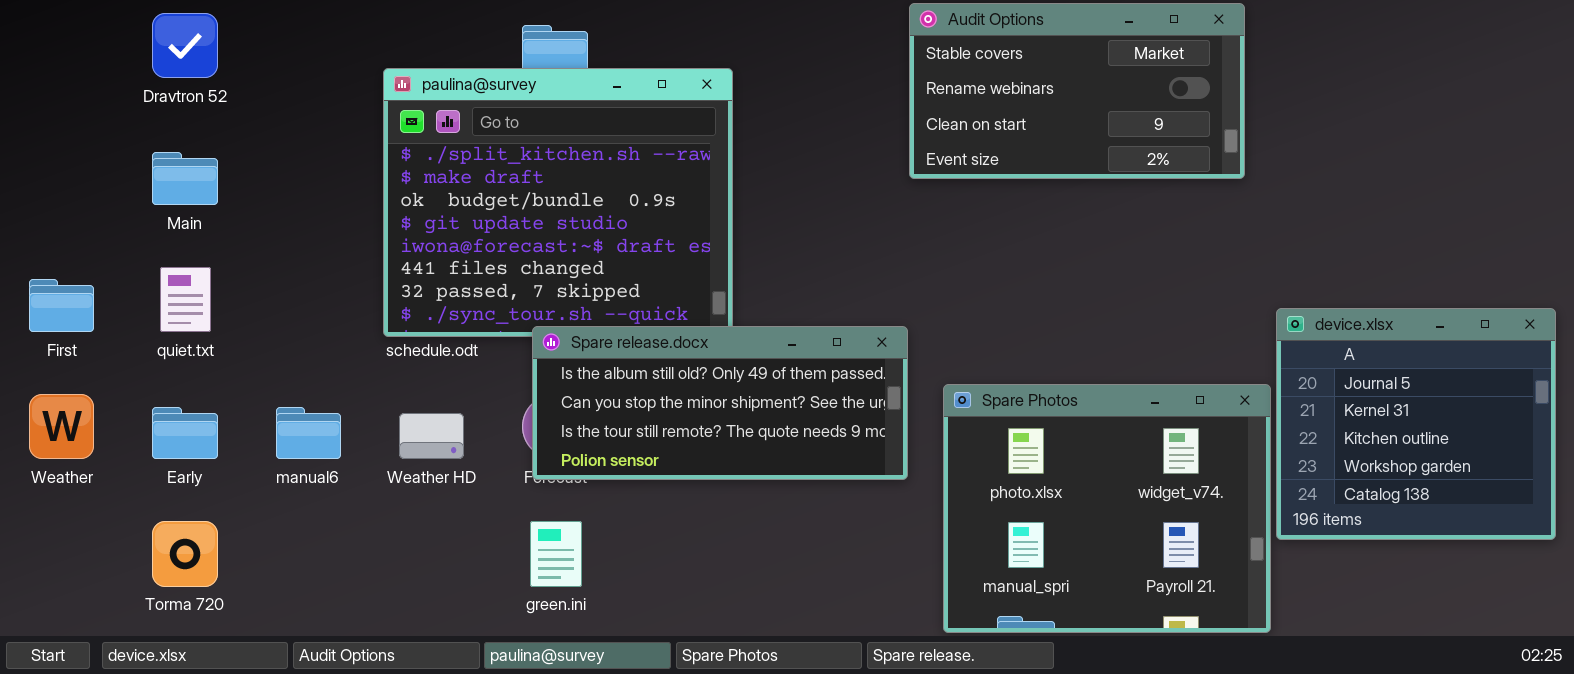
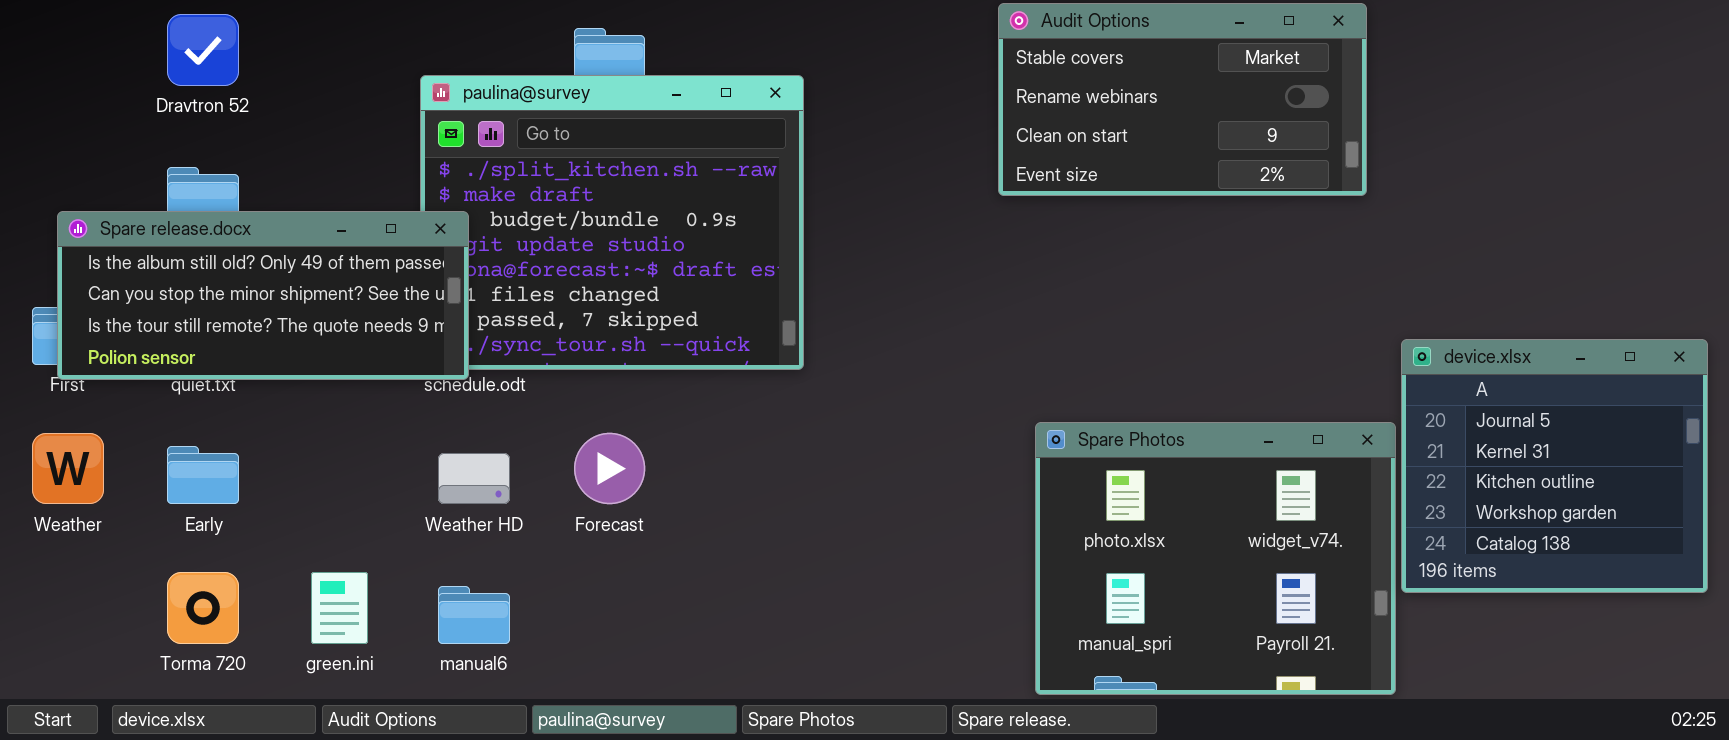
Spare release.docx: [532,326,908,480] -> [57,211,469,380], moved
manual6: [276,407,341,459] -> [438,586,510,644], moved
green.ini: [530,521,582,587] -> [311,572,368,644], moved

